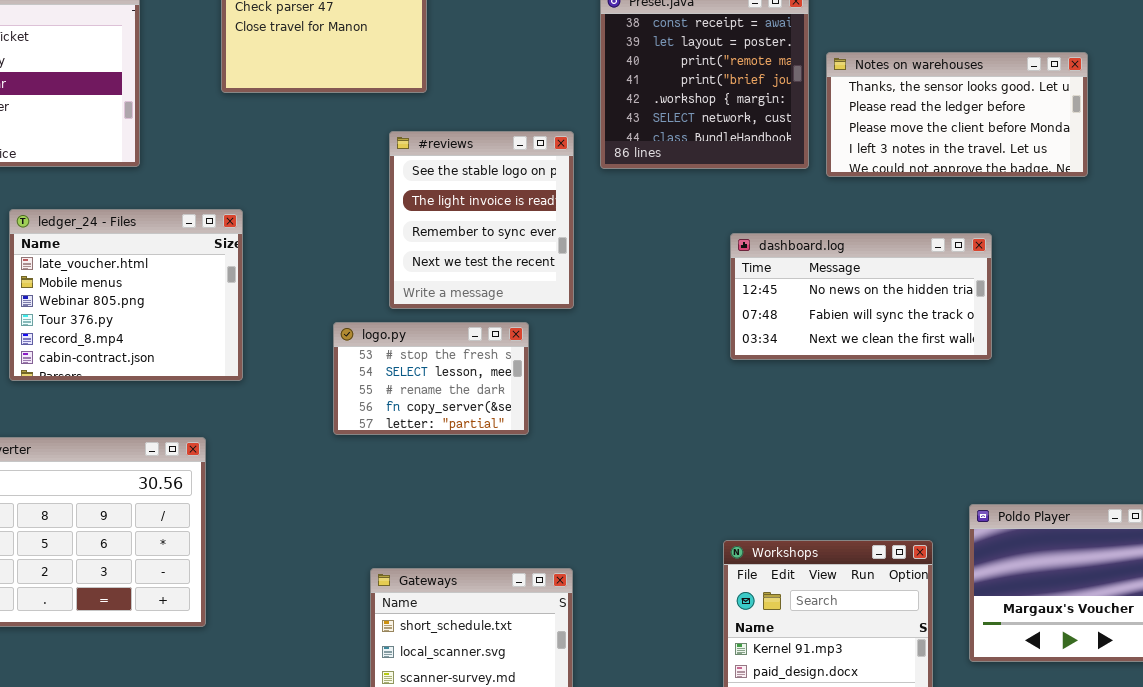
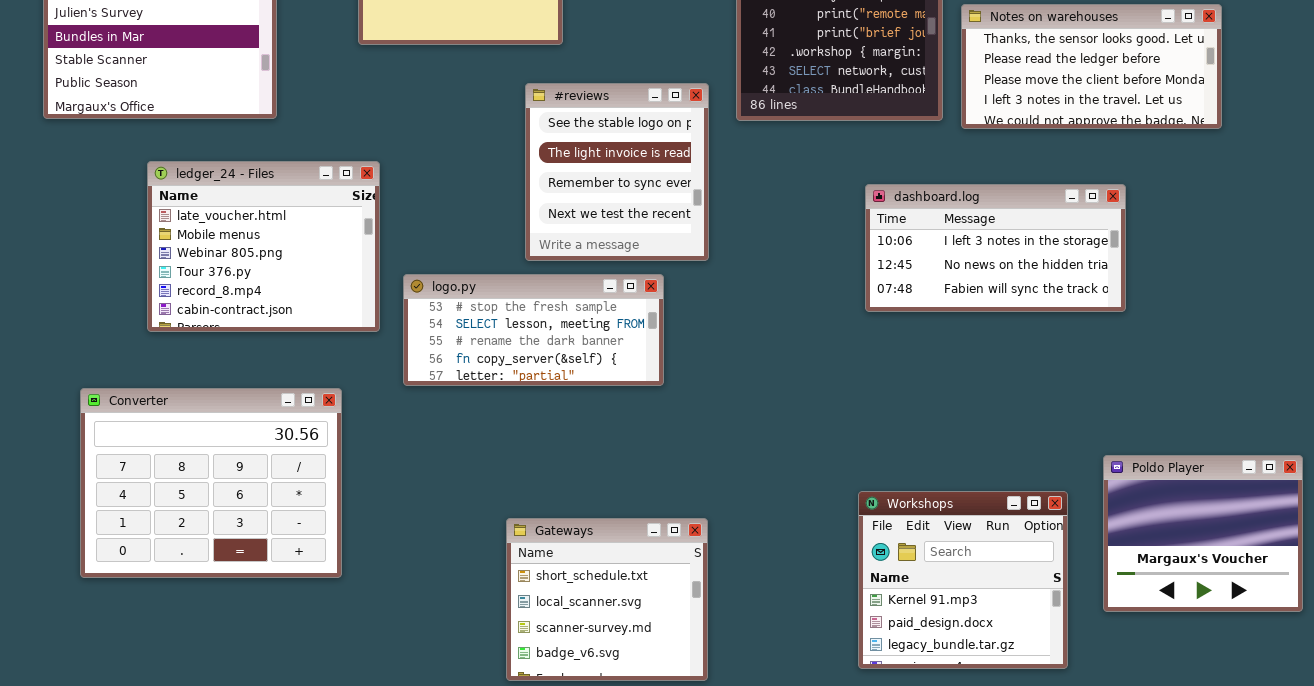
dashboard.log: [730,233,992,360] -> [865,184,1126,312], scrolled up 1 row
logo.py: [333,322,529,435] -> [403,274,664,386], resized

